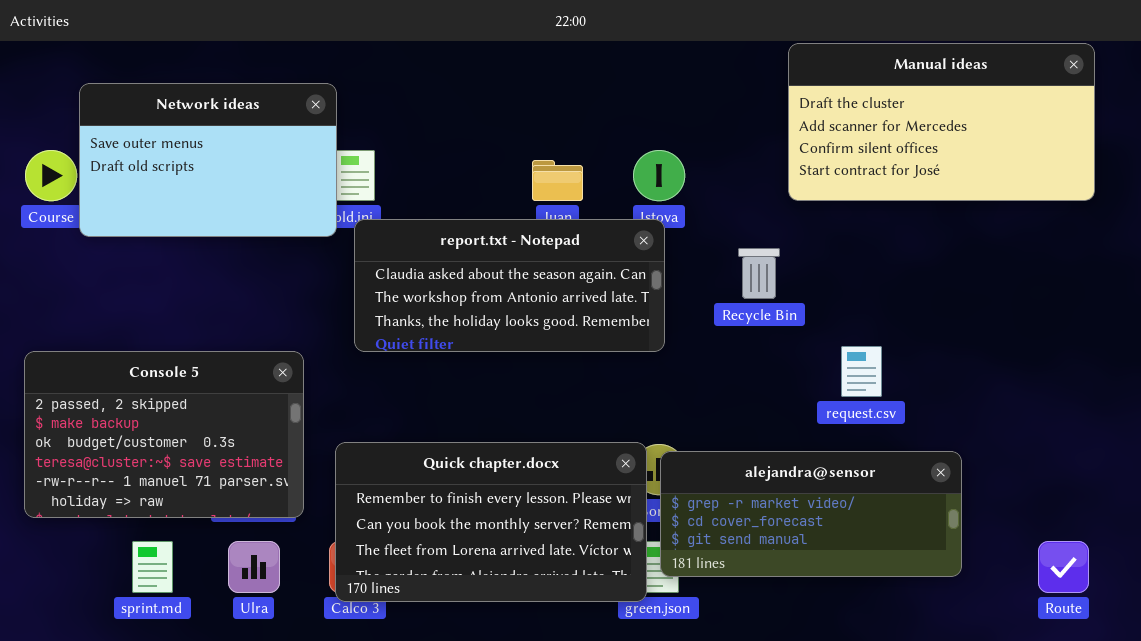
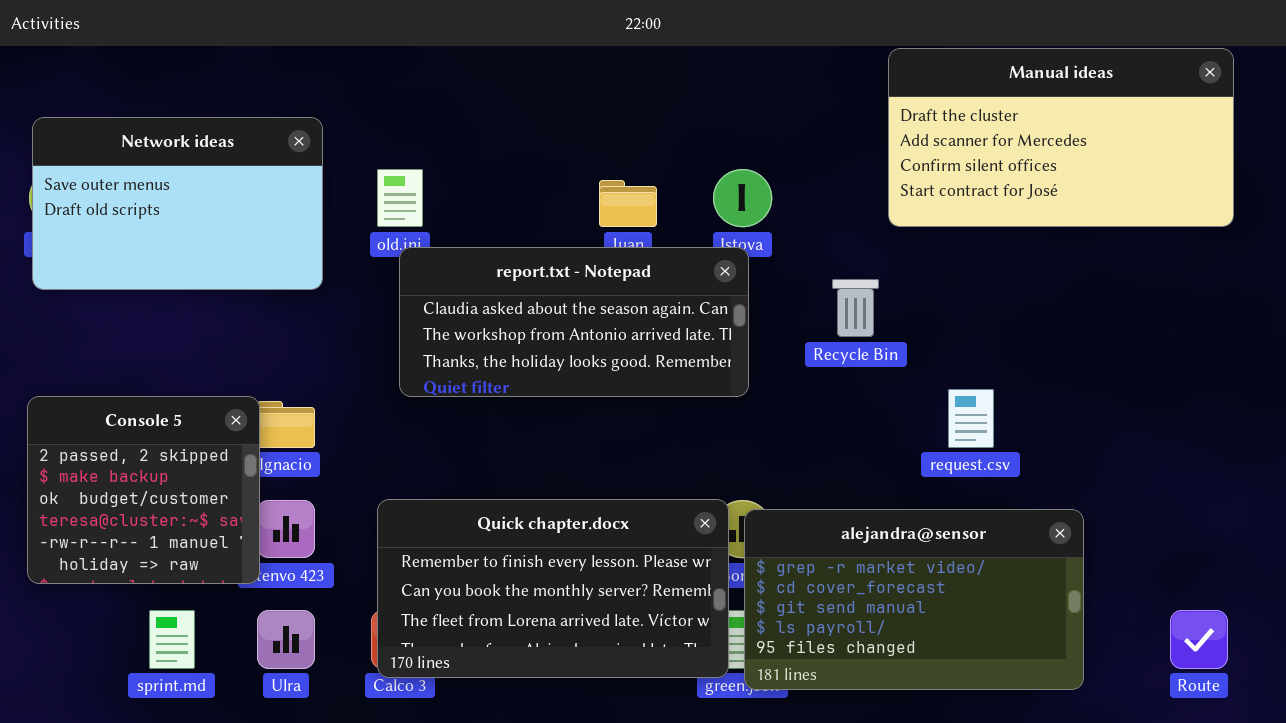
Network ideas: [79,83,337,237] -> [32,117,323,290], moved
Console 5: [24,351,304,518] -> [27,396,260,584], resized
alejandra@sensor: [660,451,962,577] -> [744,509,1084,690], resized

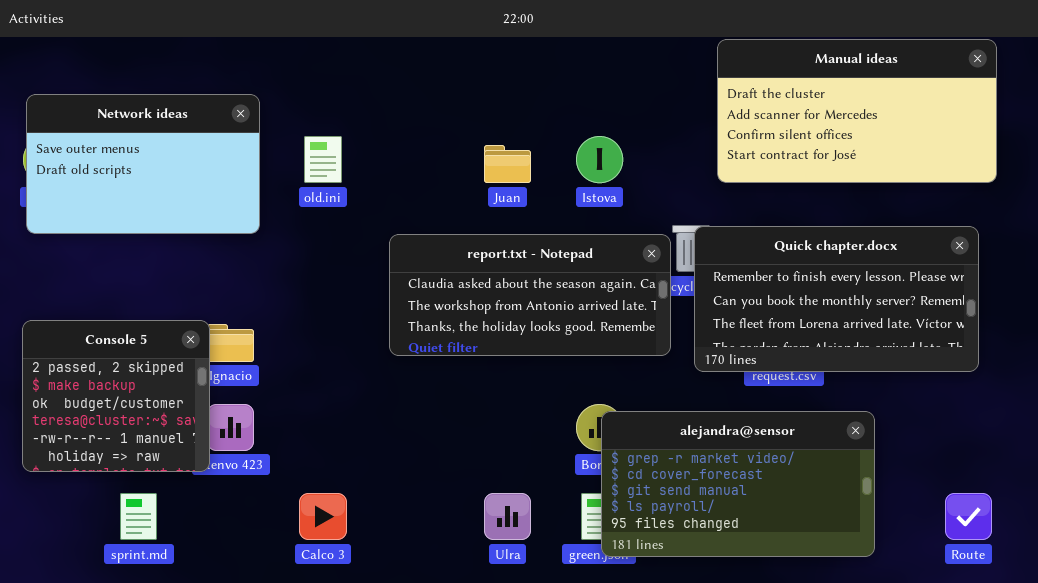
report.txt - Notepad: [399,247,749,397] -> [389,234,671,356], moved
Quick chapter.docx: [377,499,729,678] -> [694,226,979,372], moved
Ulra: [257,610,315,669] -> [484,493,531,540], moved

